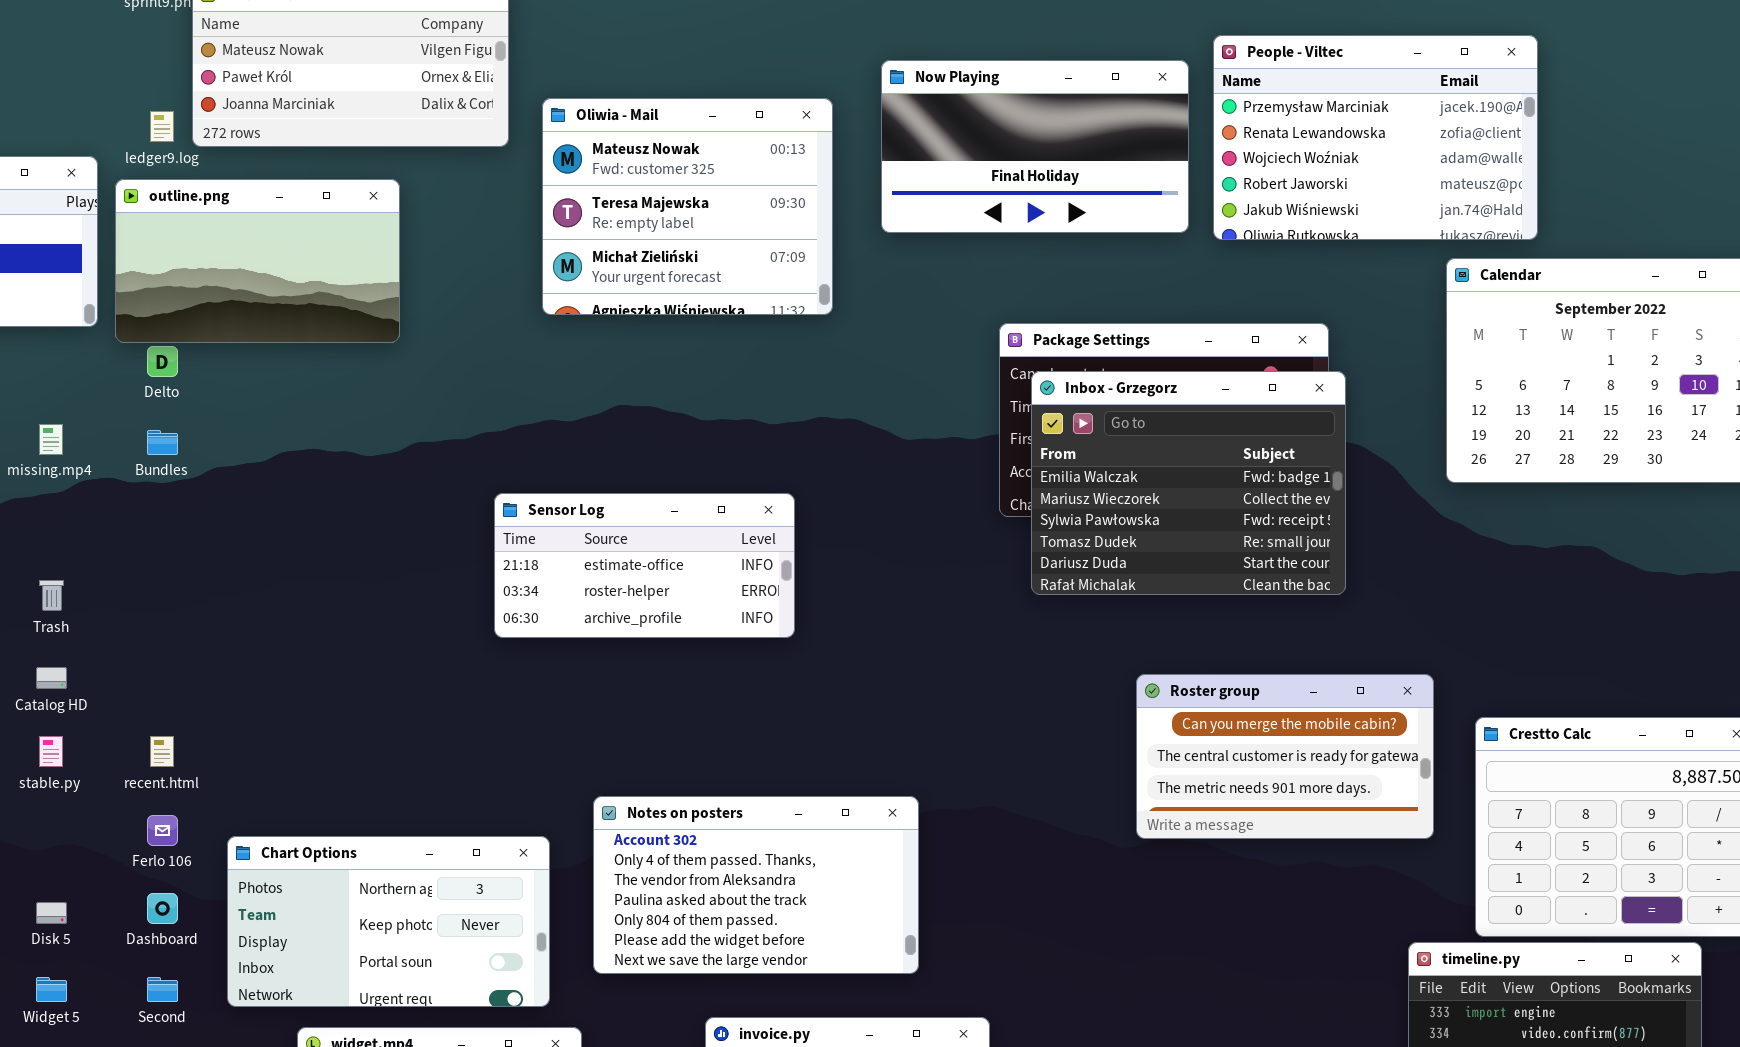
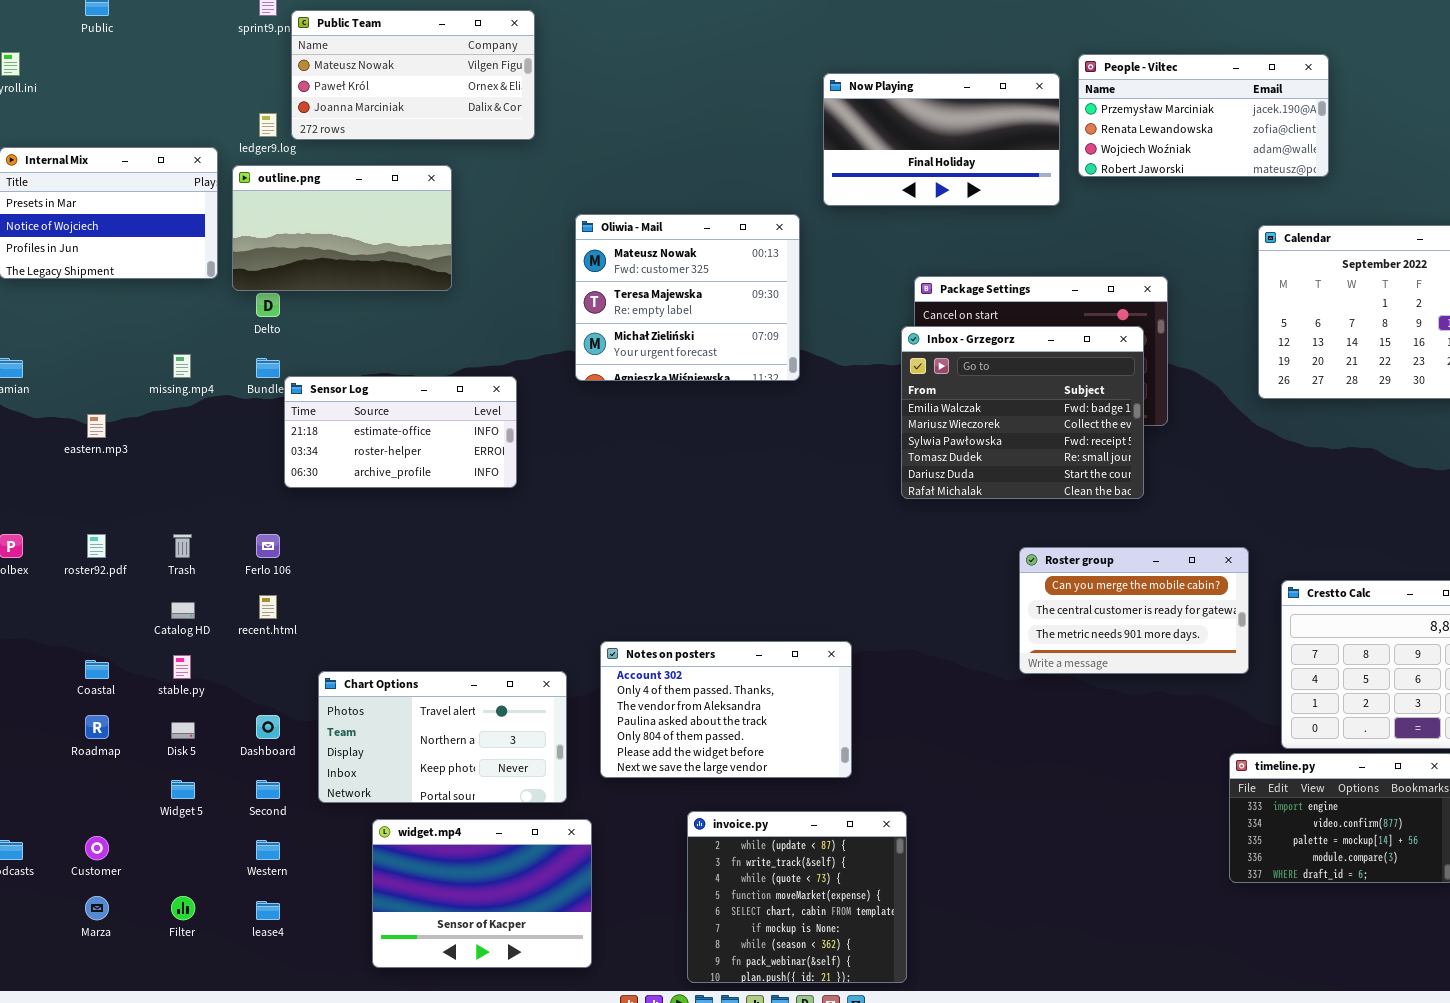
People - Viltec: [1213,35,1538,240] -> [1078,54,1329,177], resized
Oliwia - Mail: [542,98,833,315] -> [575,214,800,381], moved
Inbox - Grzegorz: [1031,371,1346,595] -> [901,326,1144,499], moved
Sensor Log: [494,493,795,638] -> [284,376,517,488], moved
Trash: [39,580,64,611] -> [173,534,192,558], moved
Catalog HD: [36,667,67,689] -> [171,602,195,619], moved
stable.py: [39,736,63,767] -> [173,655,191,679], moved
Ferlo 106: [147,815,178,846] -> [256,534,280,558], moved
Chart Options: [227,836,550,1007] -> [318,671,567,803], scrolled up 1 row

